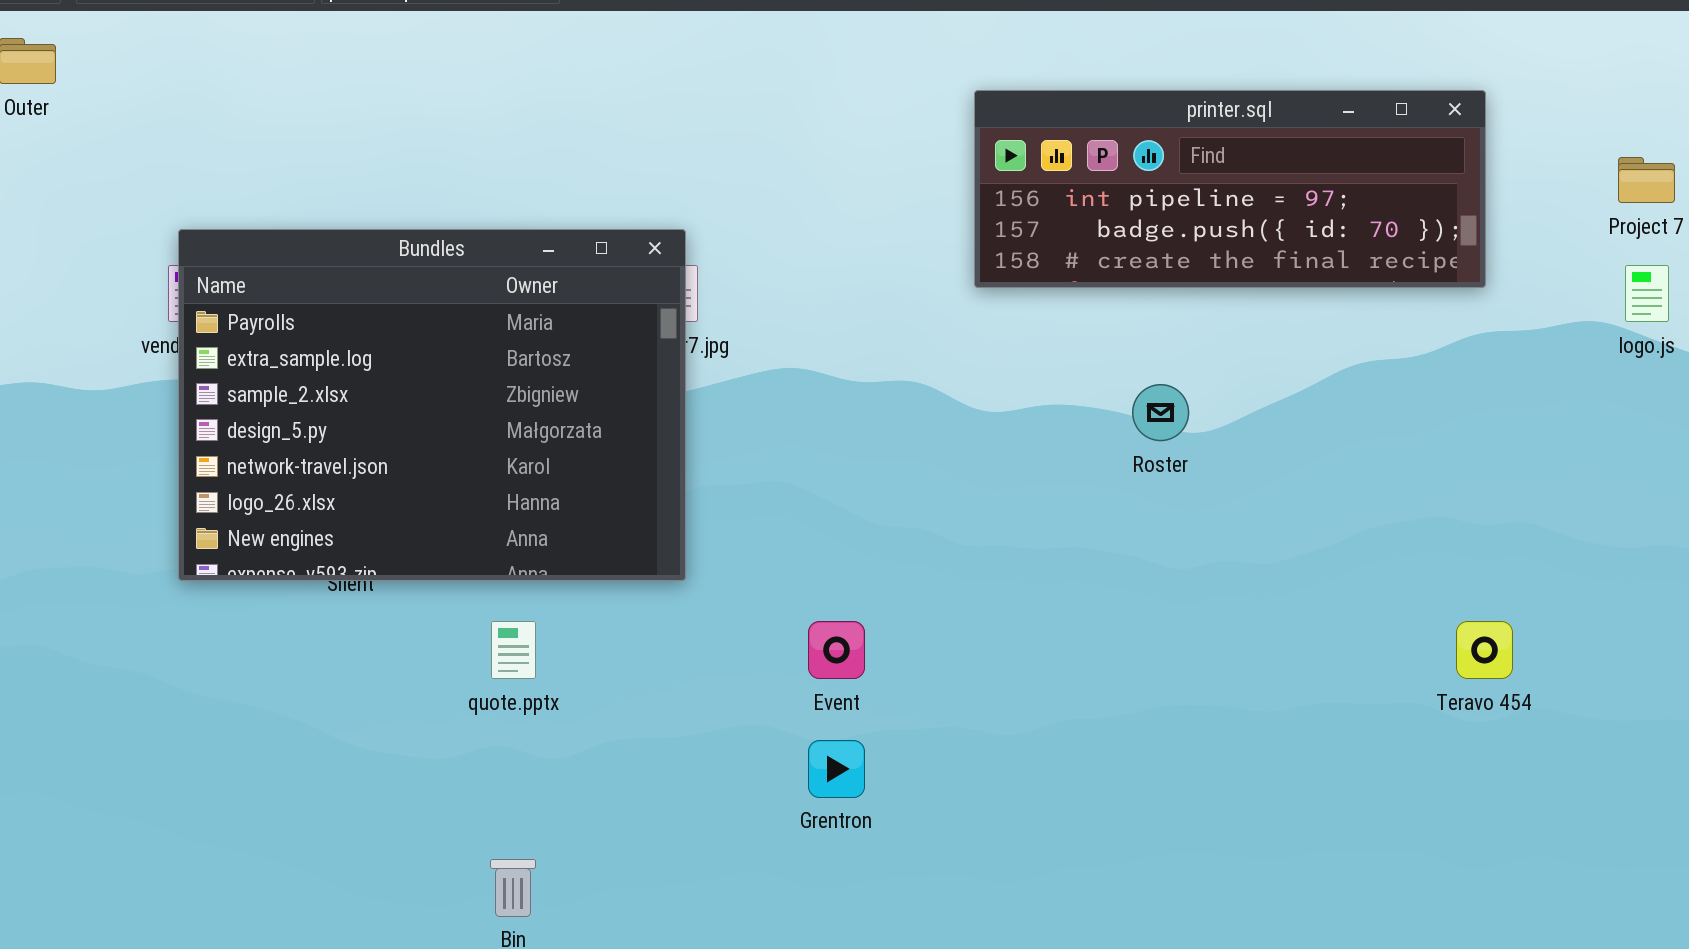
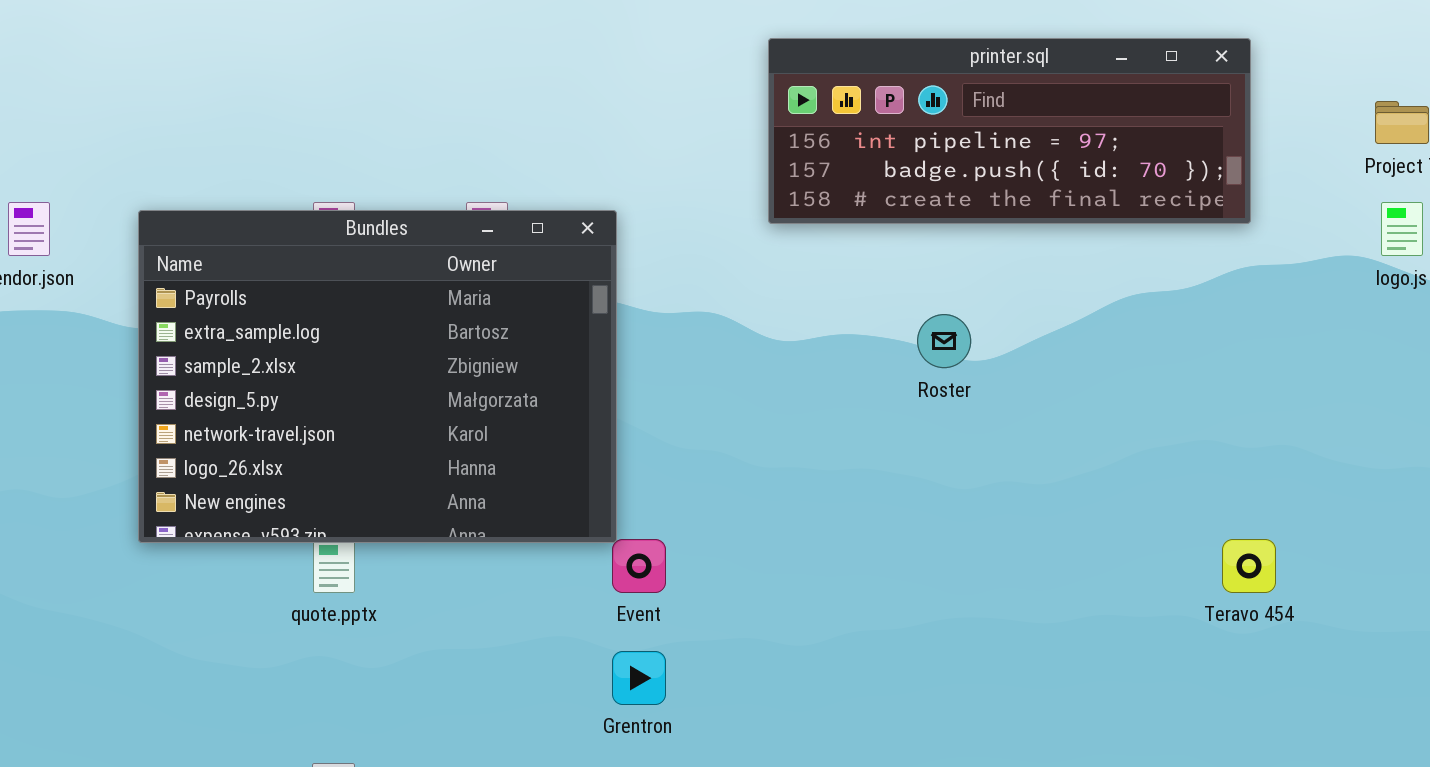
Bundles: [178,229,686,581] -> [138,210,617,543], moved

